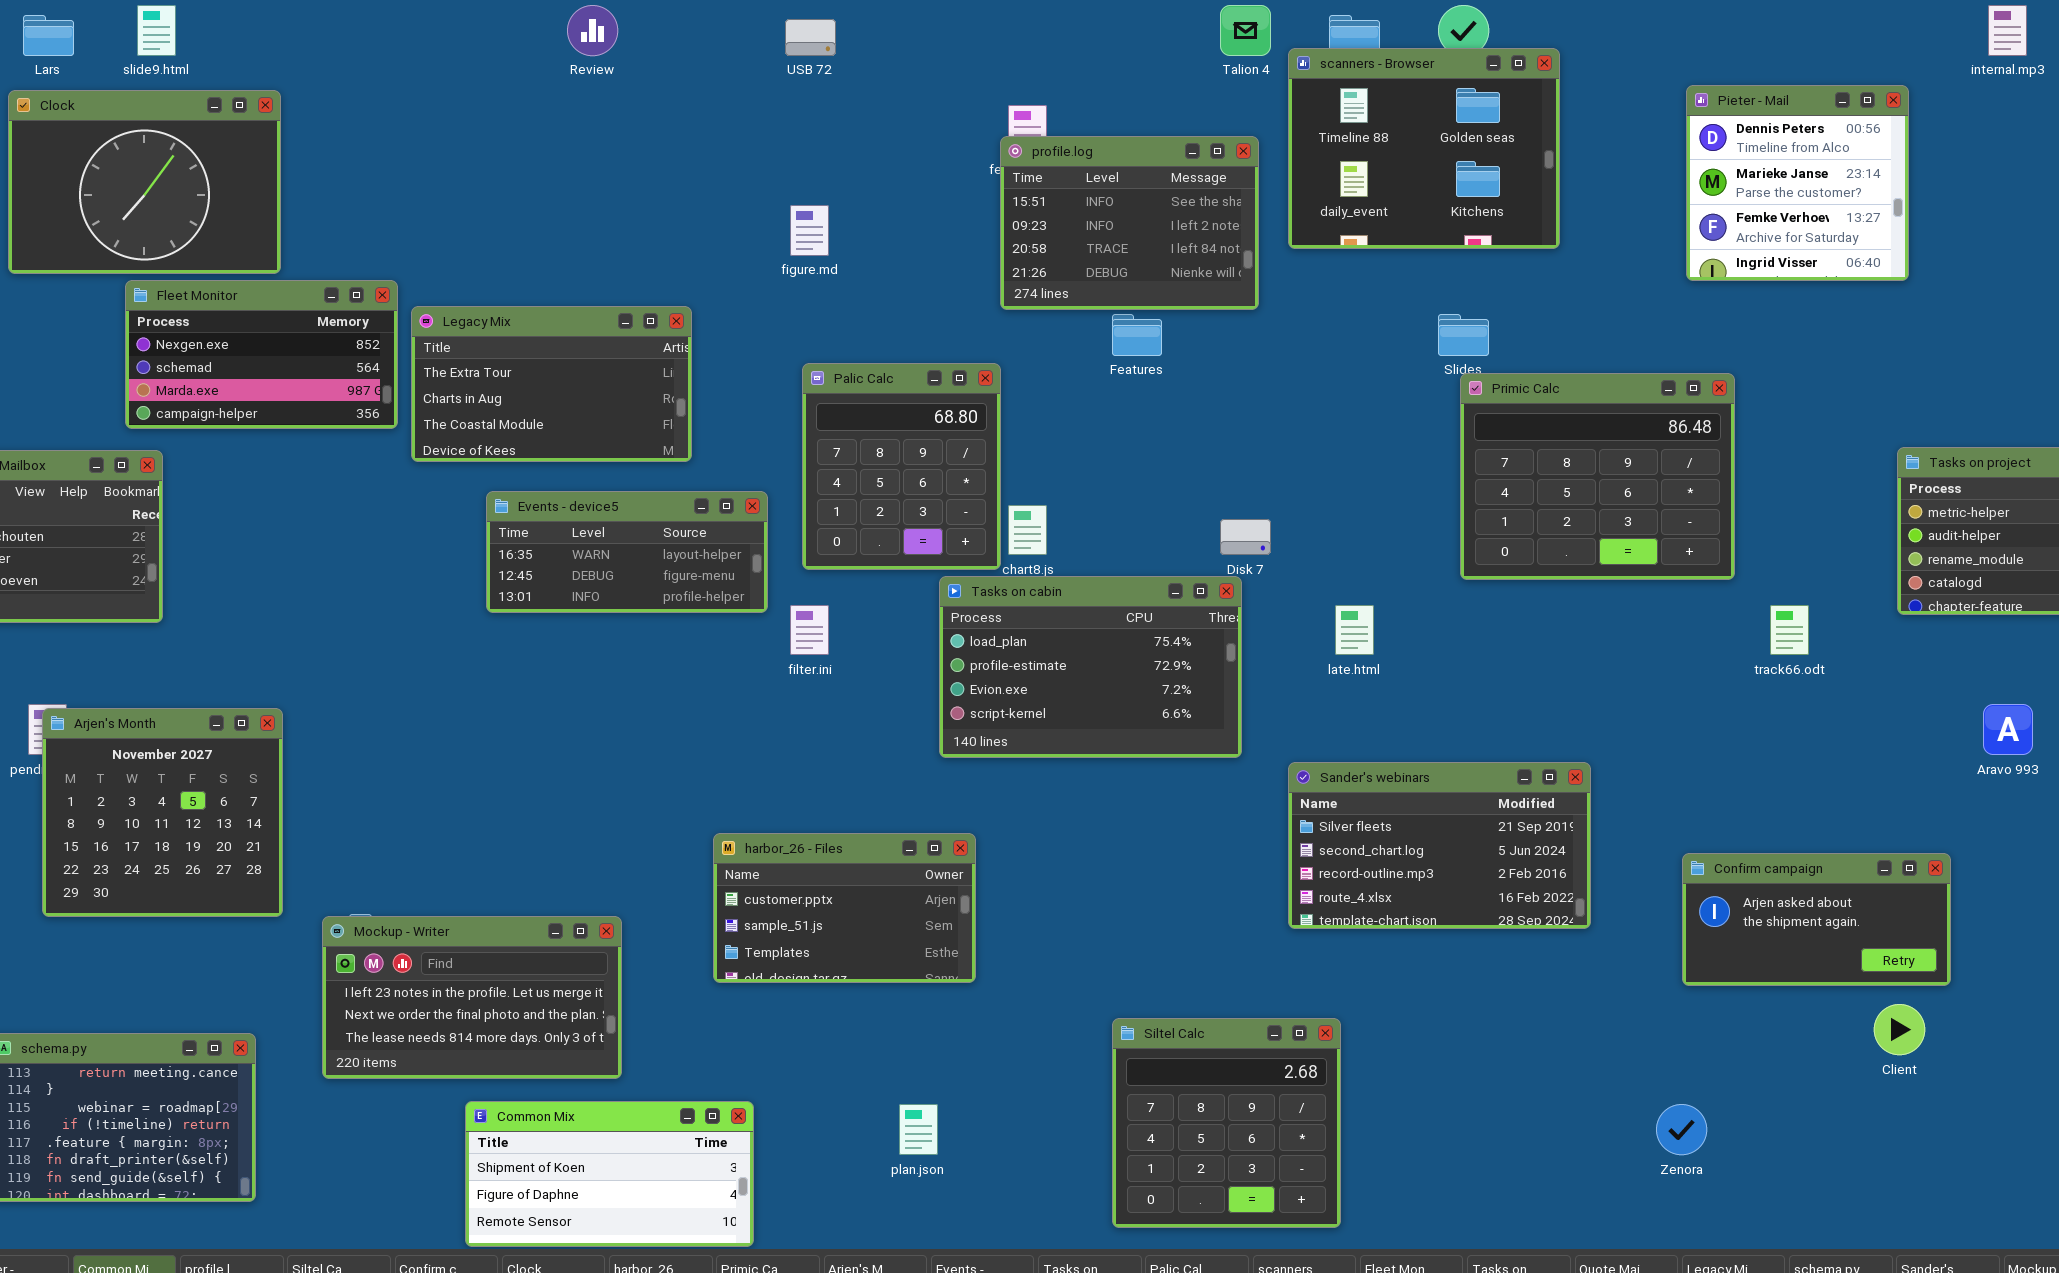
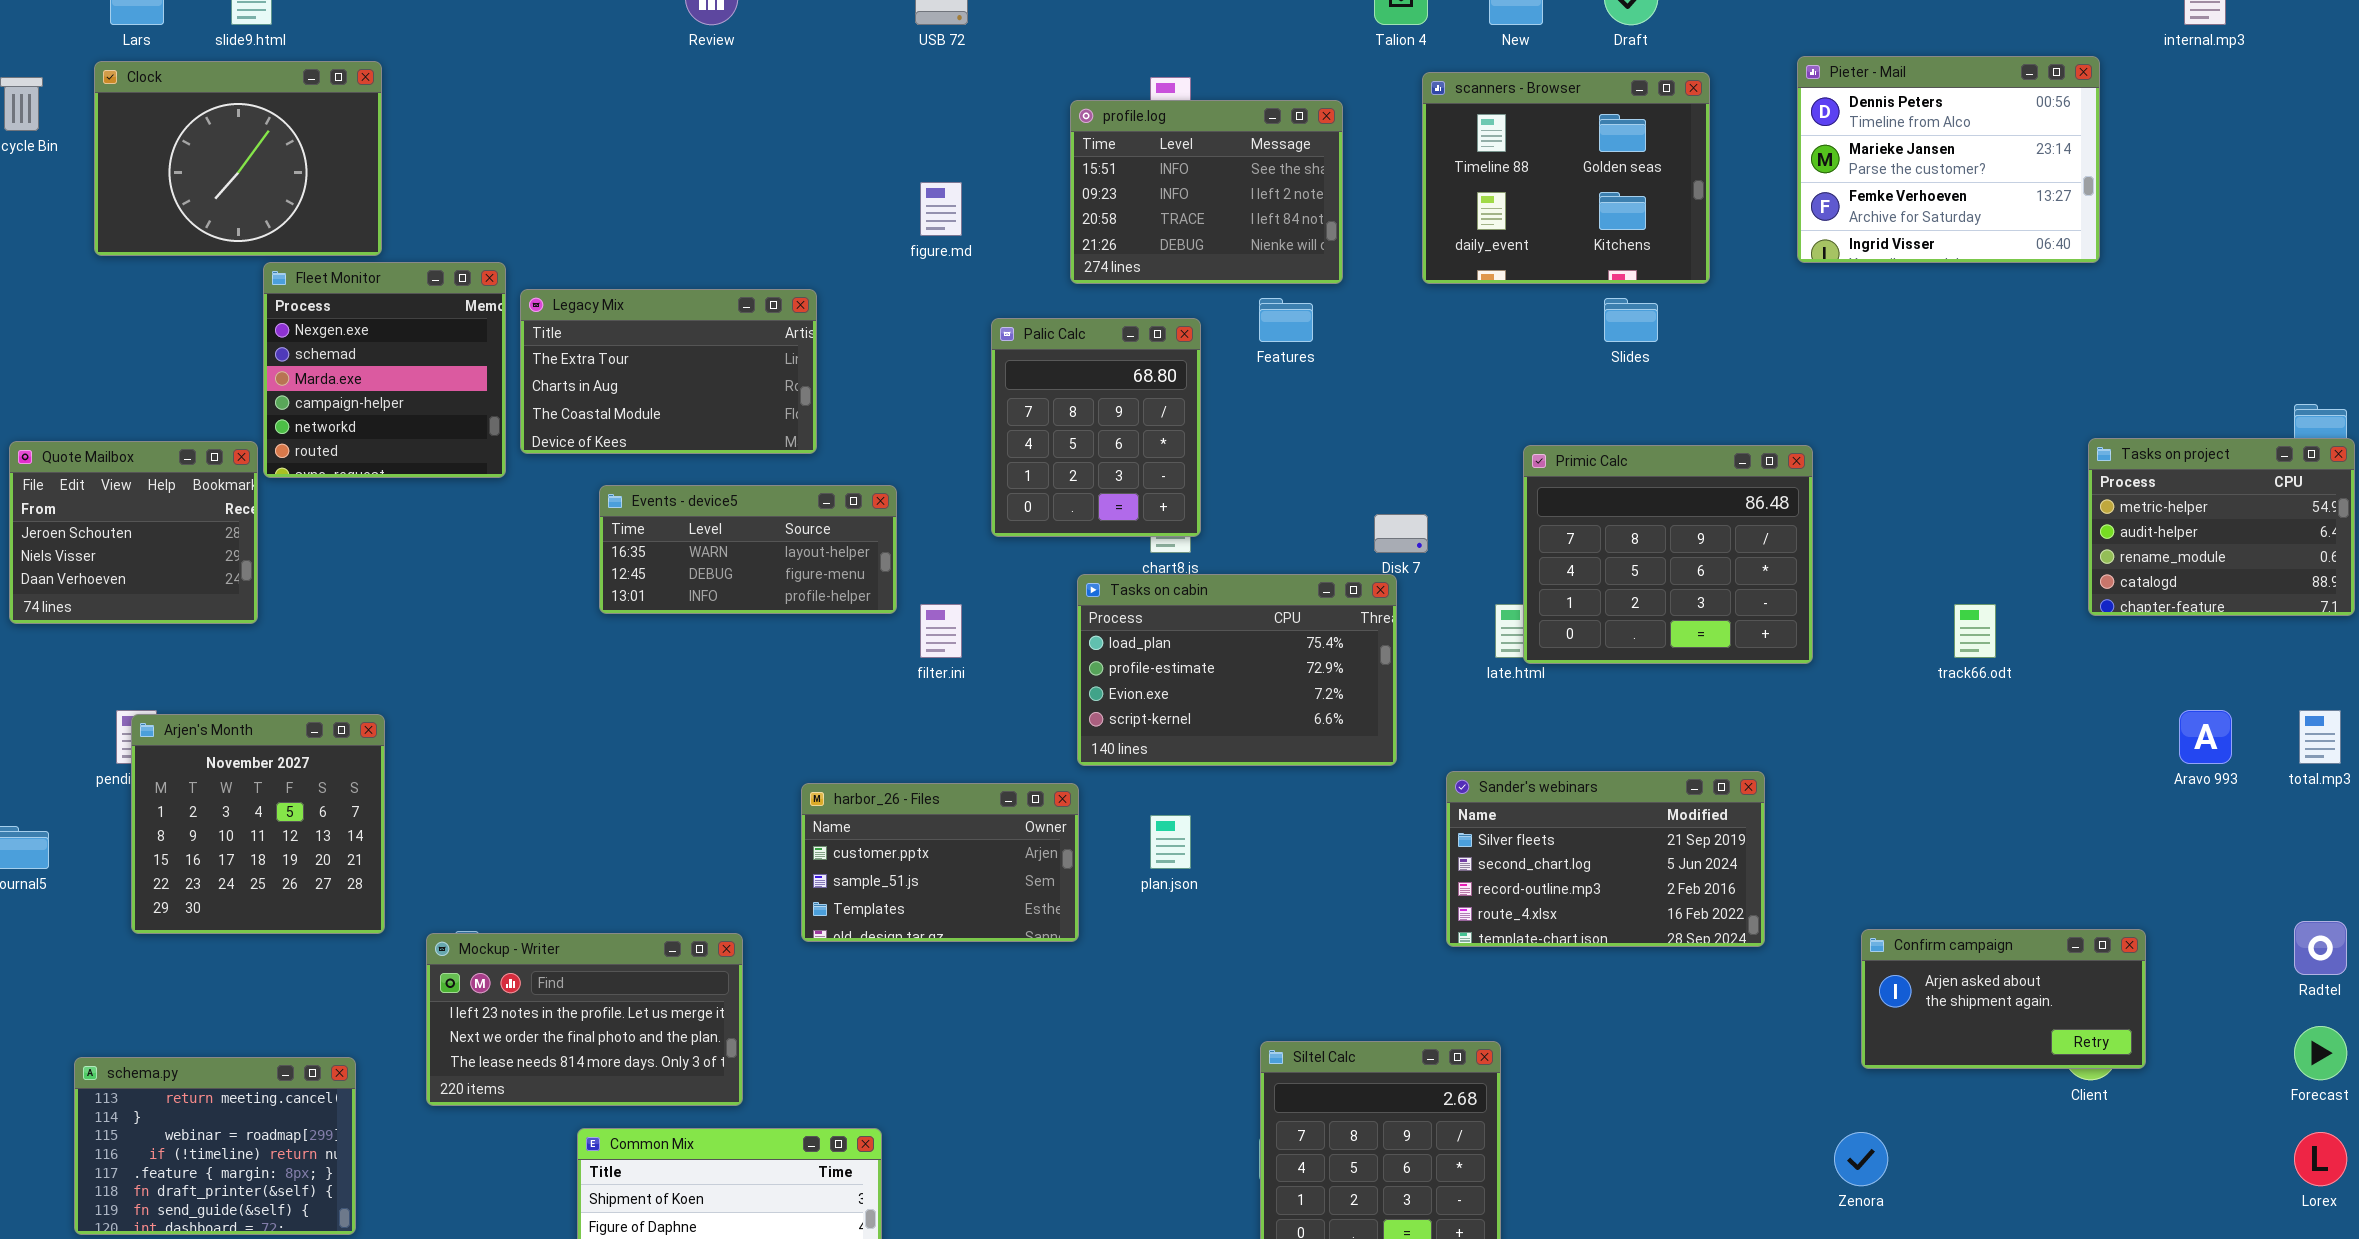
scanners - Browser: [1288,48,1560,249] -> [1422,72,1710,284], moved
Pieter - Mail: [1686,85,1909,281] -> [1797,56,2100,263], resized
profile.log: [1000,136,1259,310] -> [1070,100,1343,284], moved
Fleet Monitor: [125,280,398,429] -> [263,262,506,478], resized
Palic Calc: [802,363,1001,570] -> [991,318,1201,537], moved
Primic Calc: [1460,373,1735,580] -> [1523,445,1813,664], moved
harbor_26 - Files: [713,833,976,983] -> [801,783,1079,942], moved
Confirm campaign: [1682,853,1951,986] -> [1861,929,2146,1069], moved
plan.json: [899,1104,938,1155] -> [1150,815,1191,869], moved

